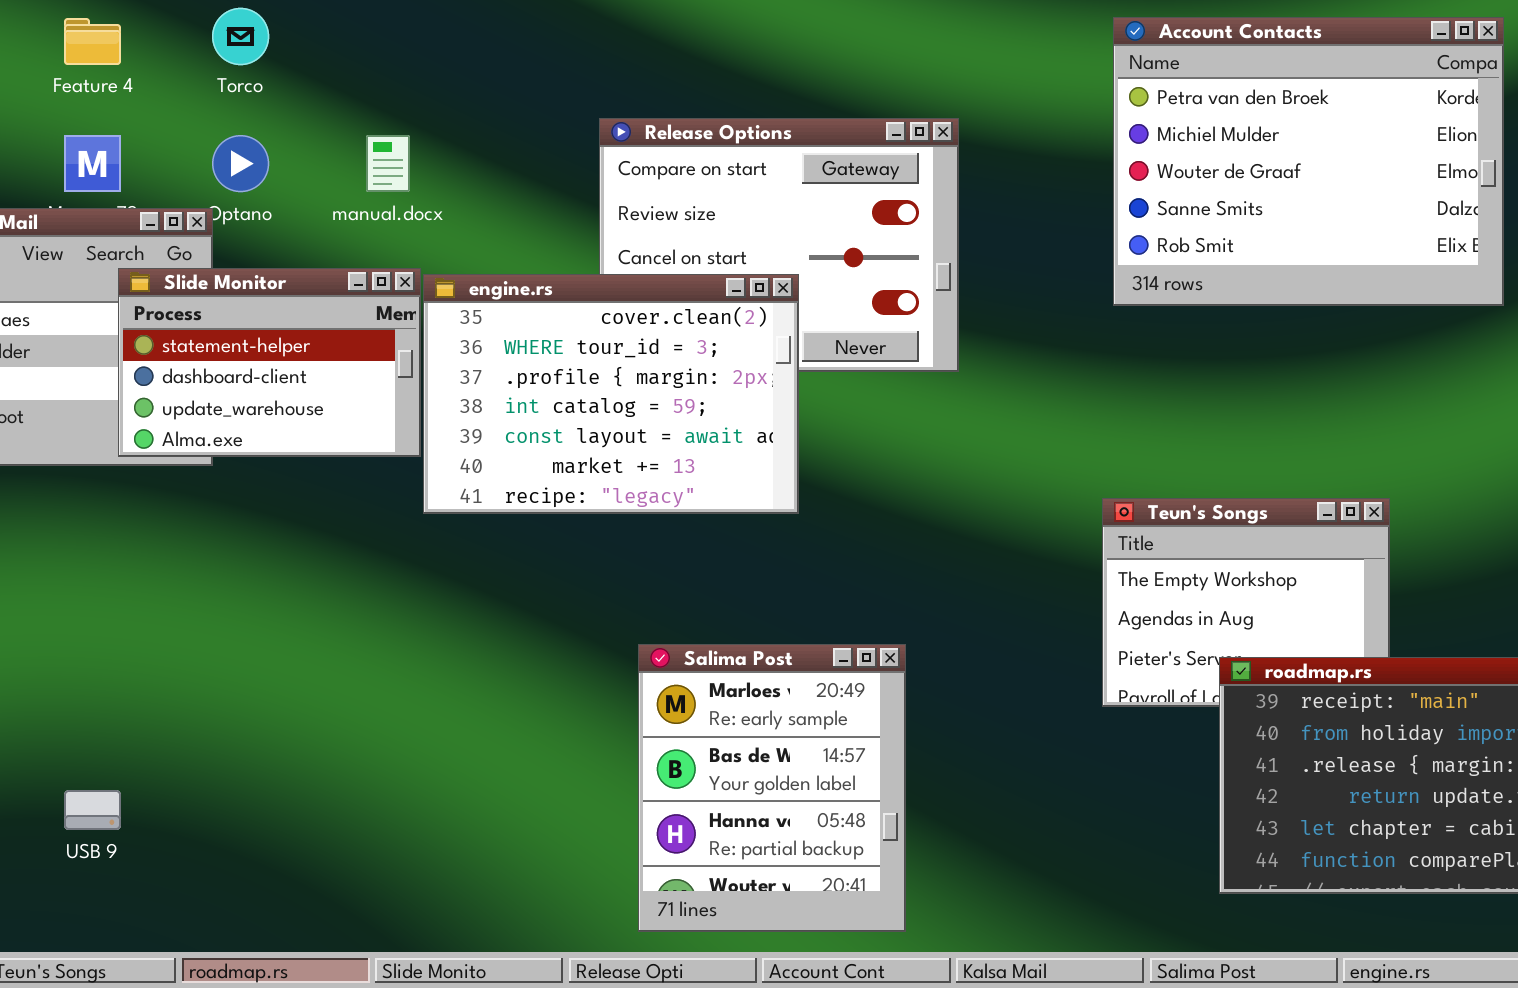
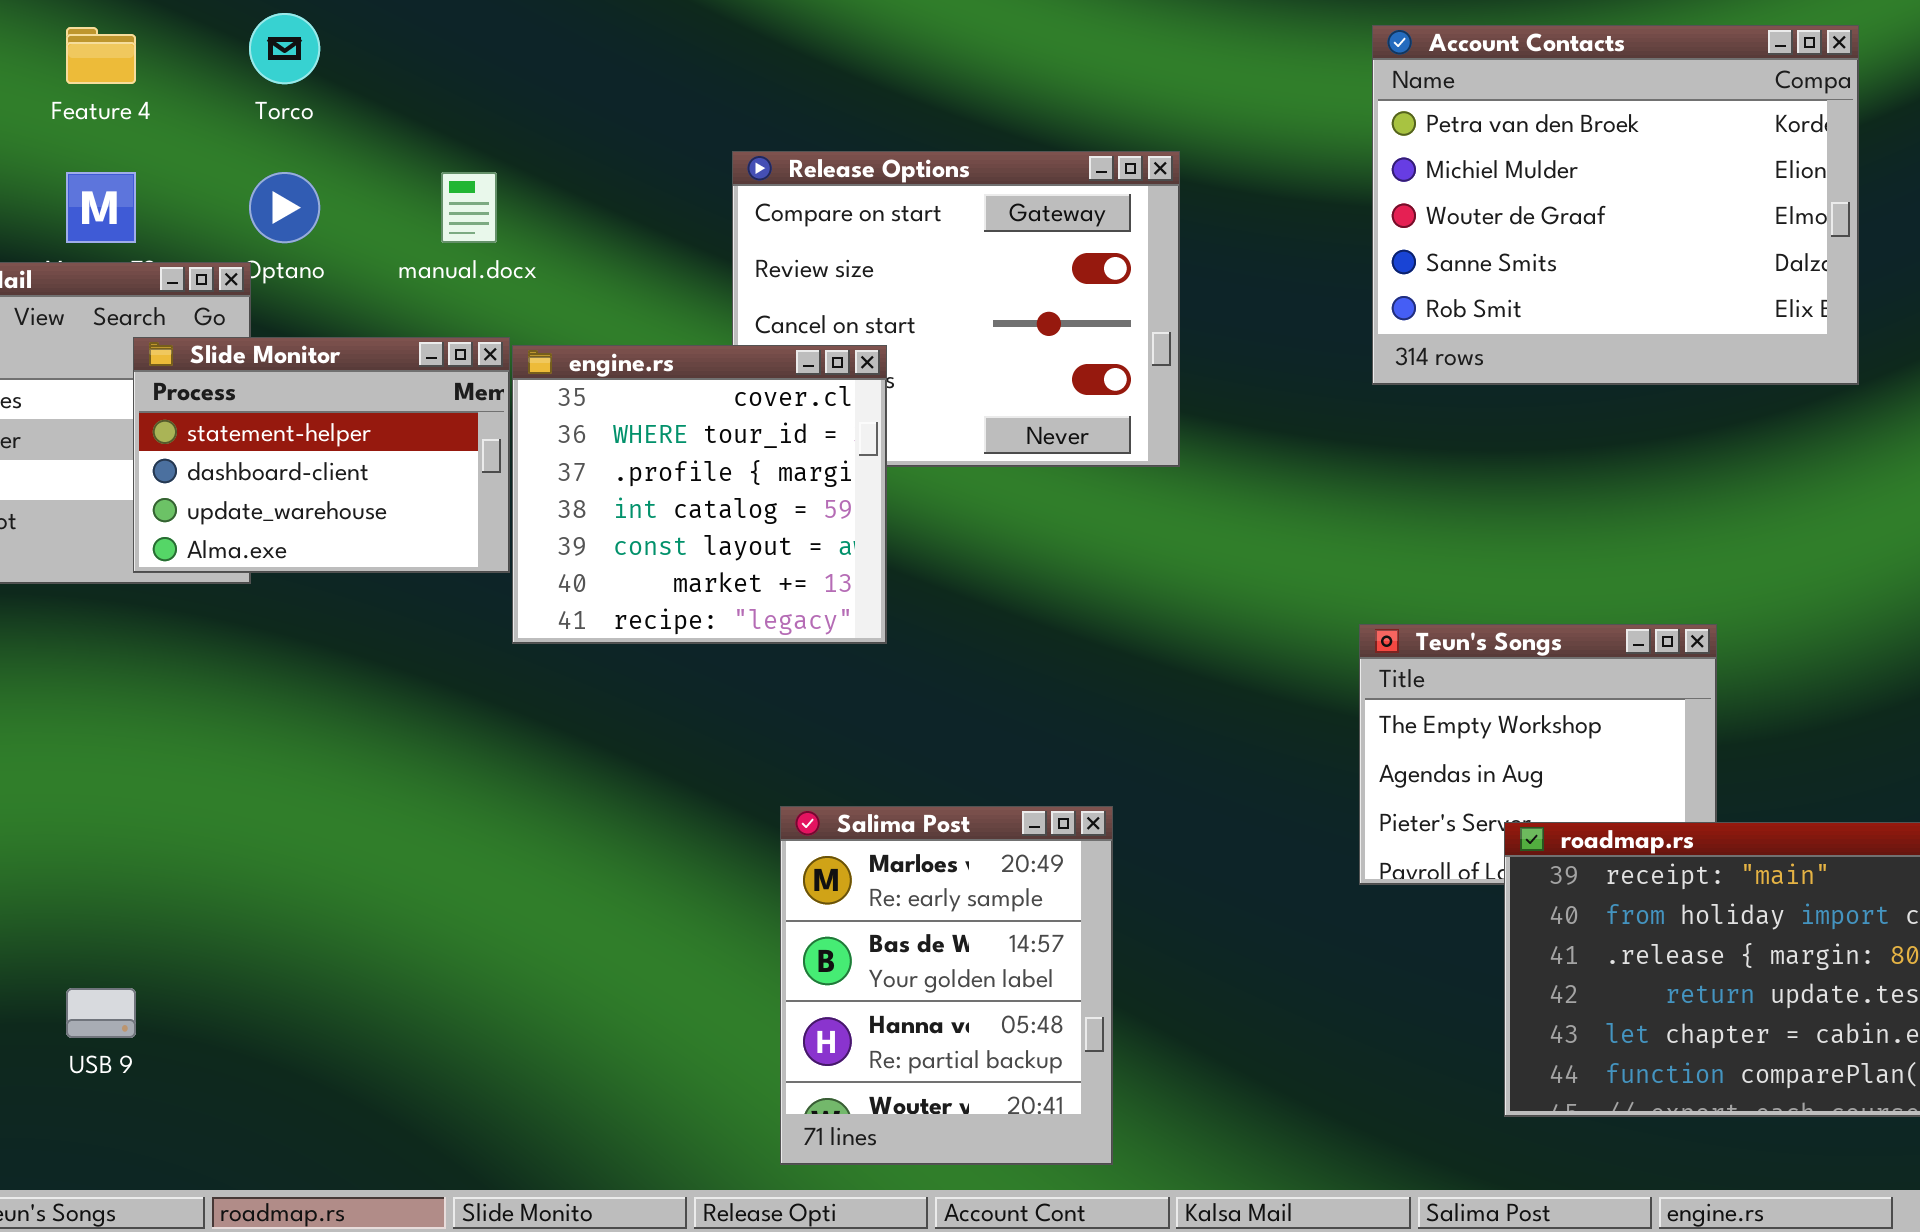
engine.rs: [423,274,799,514] -> [512,345,887,644], resized

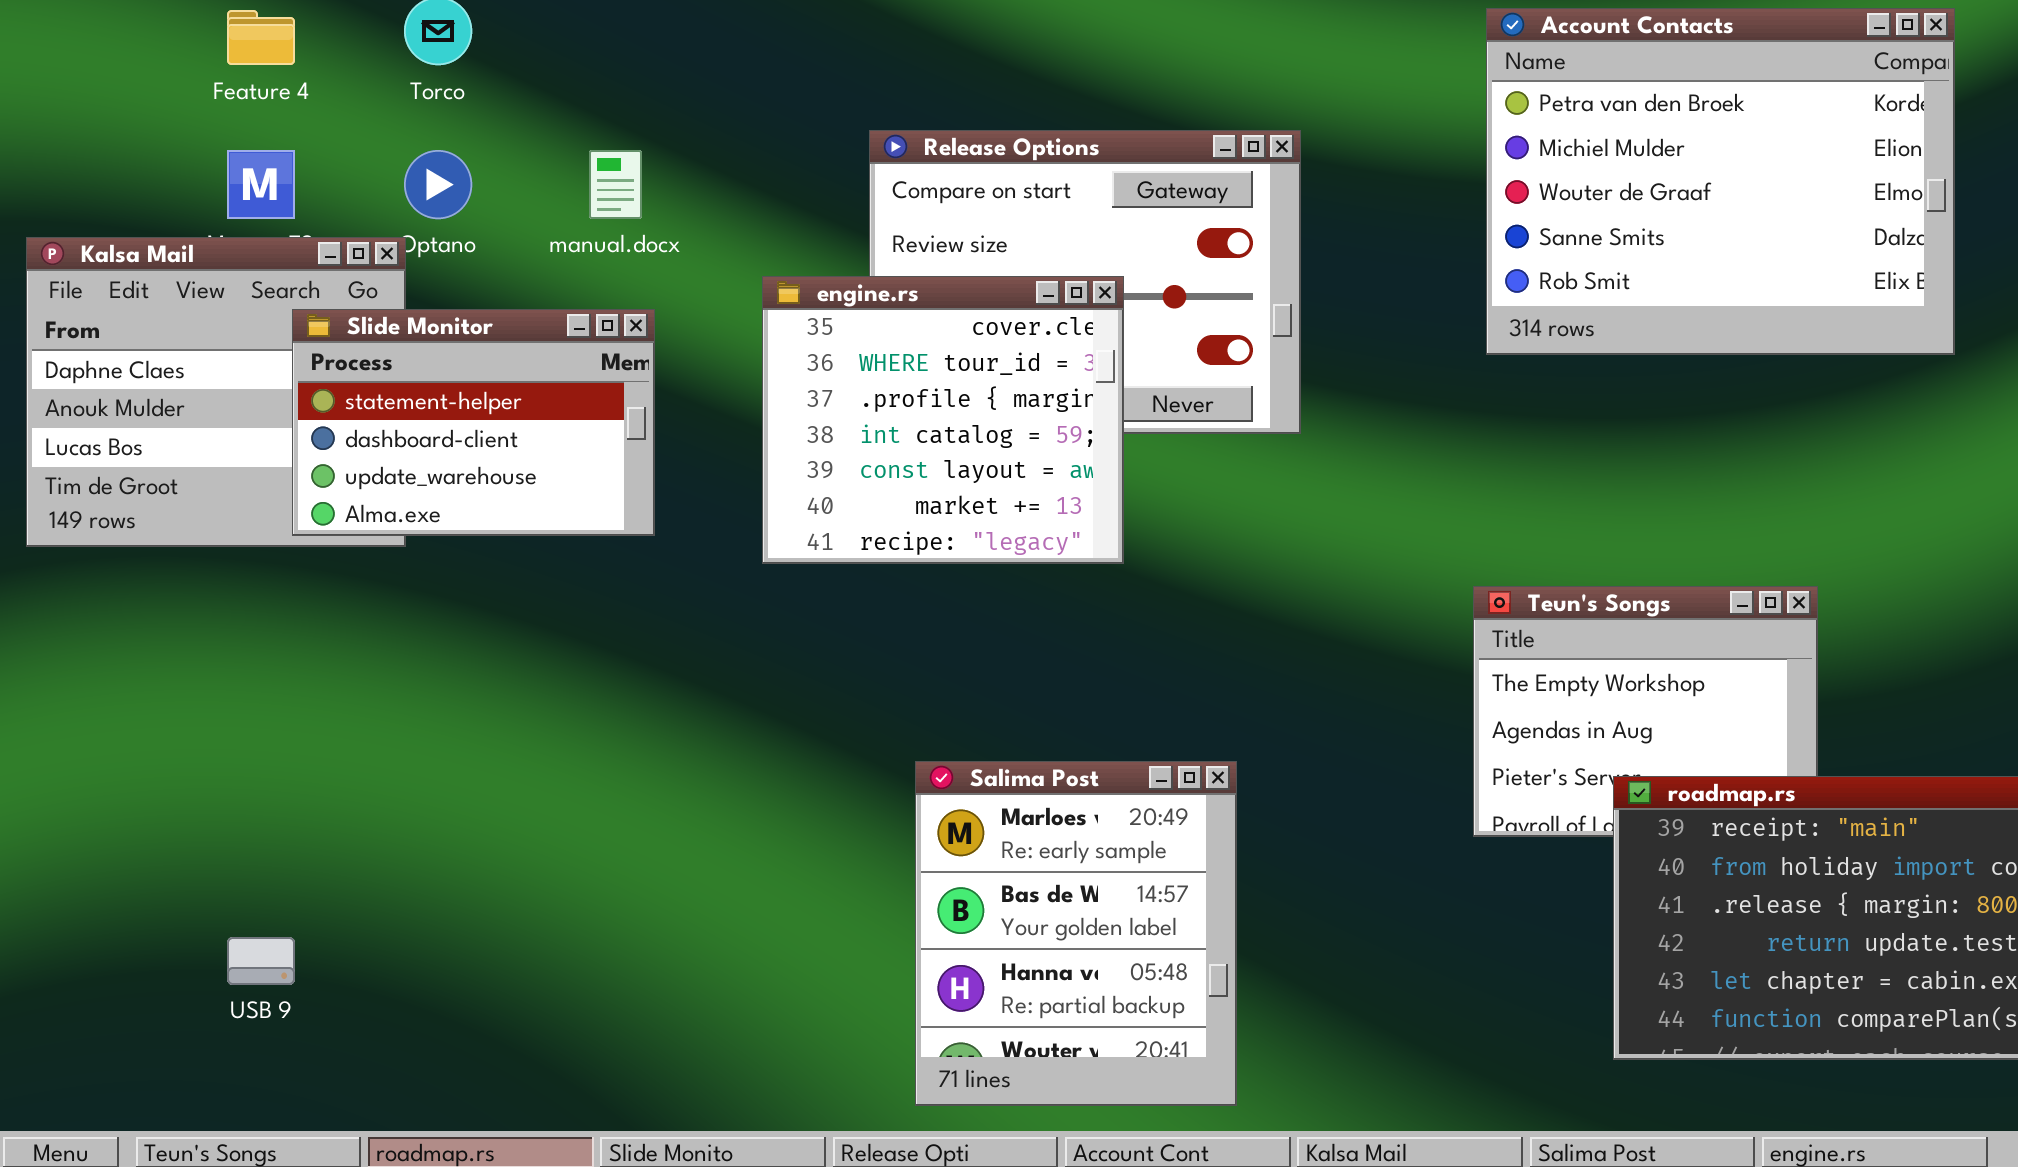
engine.rs: [512,345,887,644] -> [762,276,1124,564], moved

